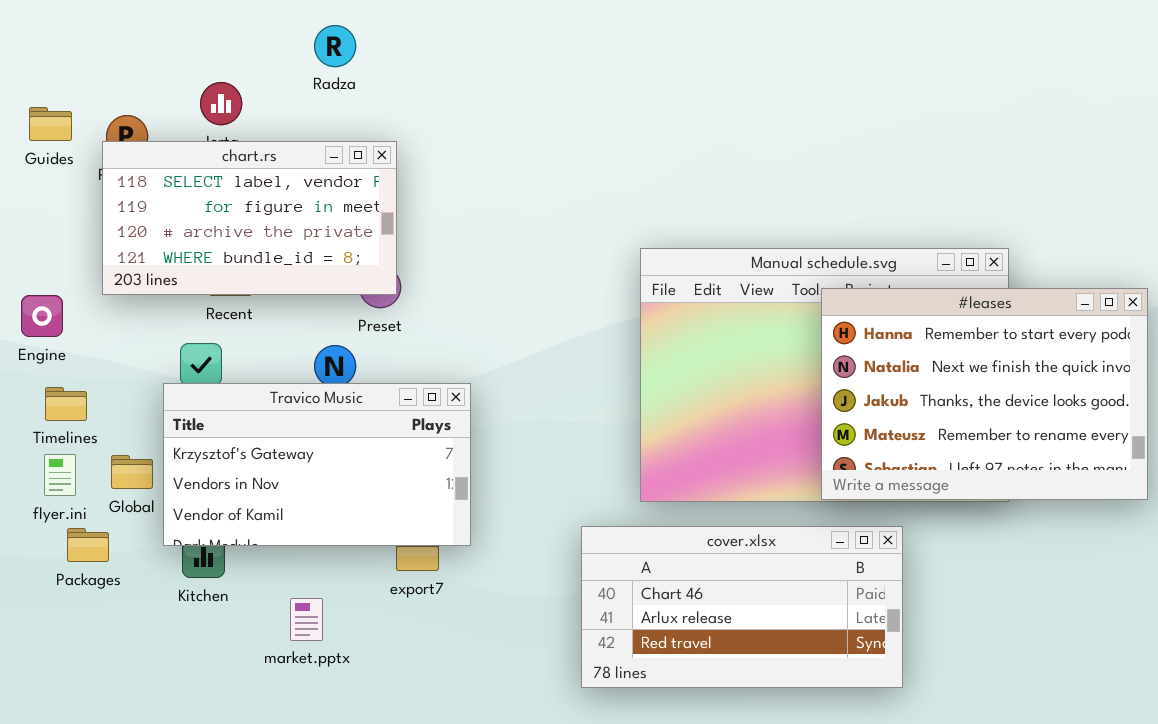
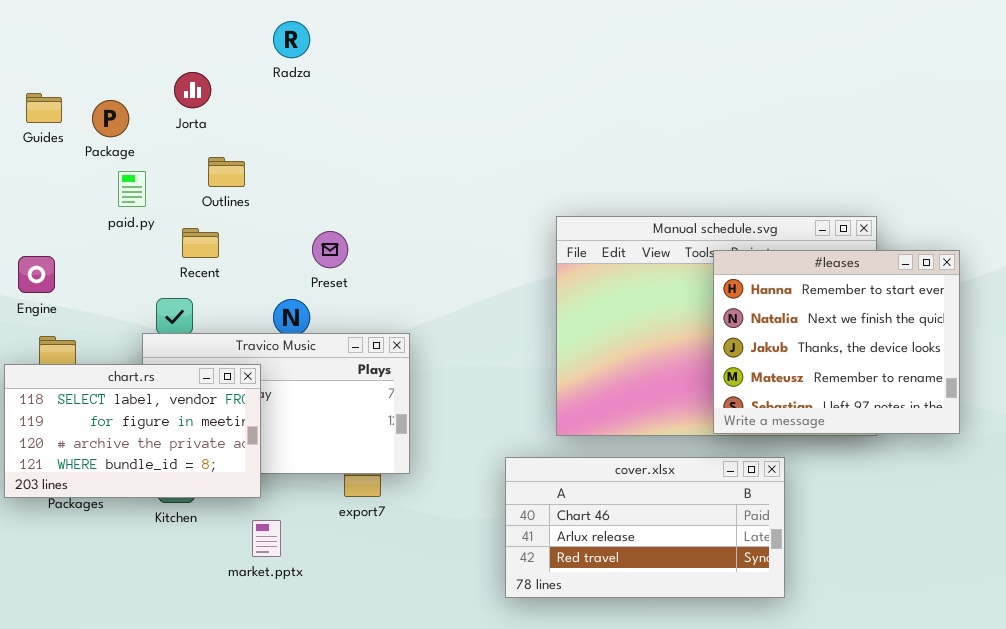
chart.rs: [102,141,397,295] -> [4,364,261,498], moved
#leases: [821,288,1148,500] -> [713,250,960,434], resized

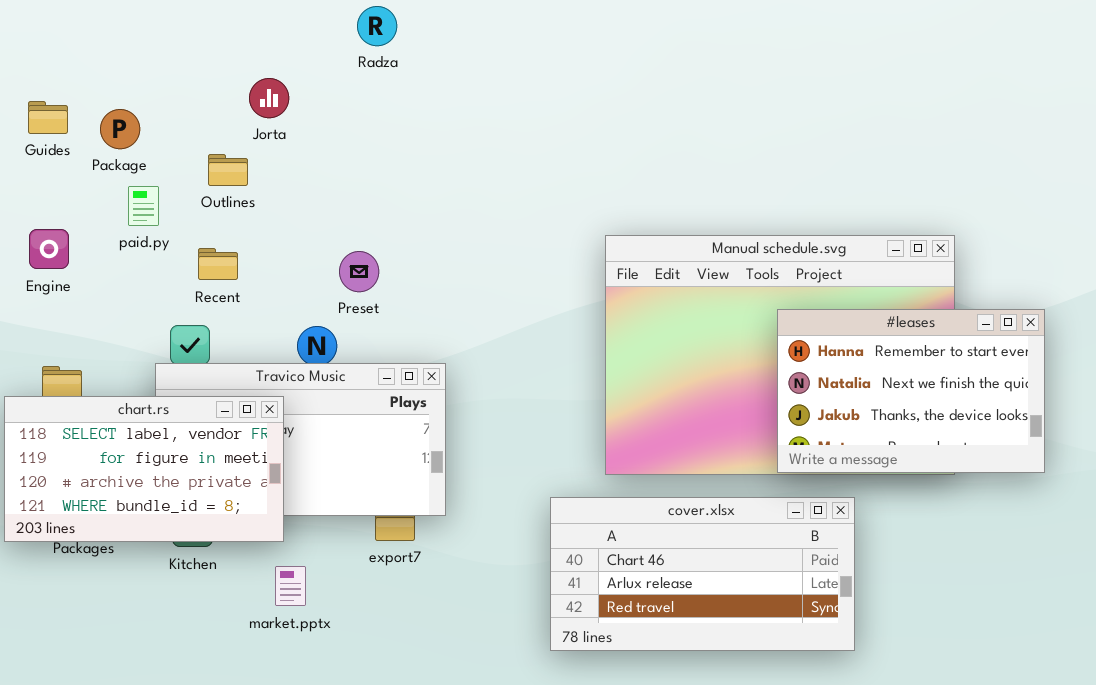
Radza: [273,21,310,58] -> [357,6,397,46], moved
Jorta: [174,72,211,108] -> [249,78,289,118], moved
Outlines: [208,157,245,187] -> [208,154,248,186], moved
#leases: [713,250,960,434] -> [777,309,1045,473], resized
Engine: [18,256,55,293] -> [29,229,69,269], moved

